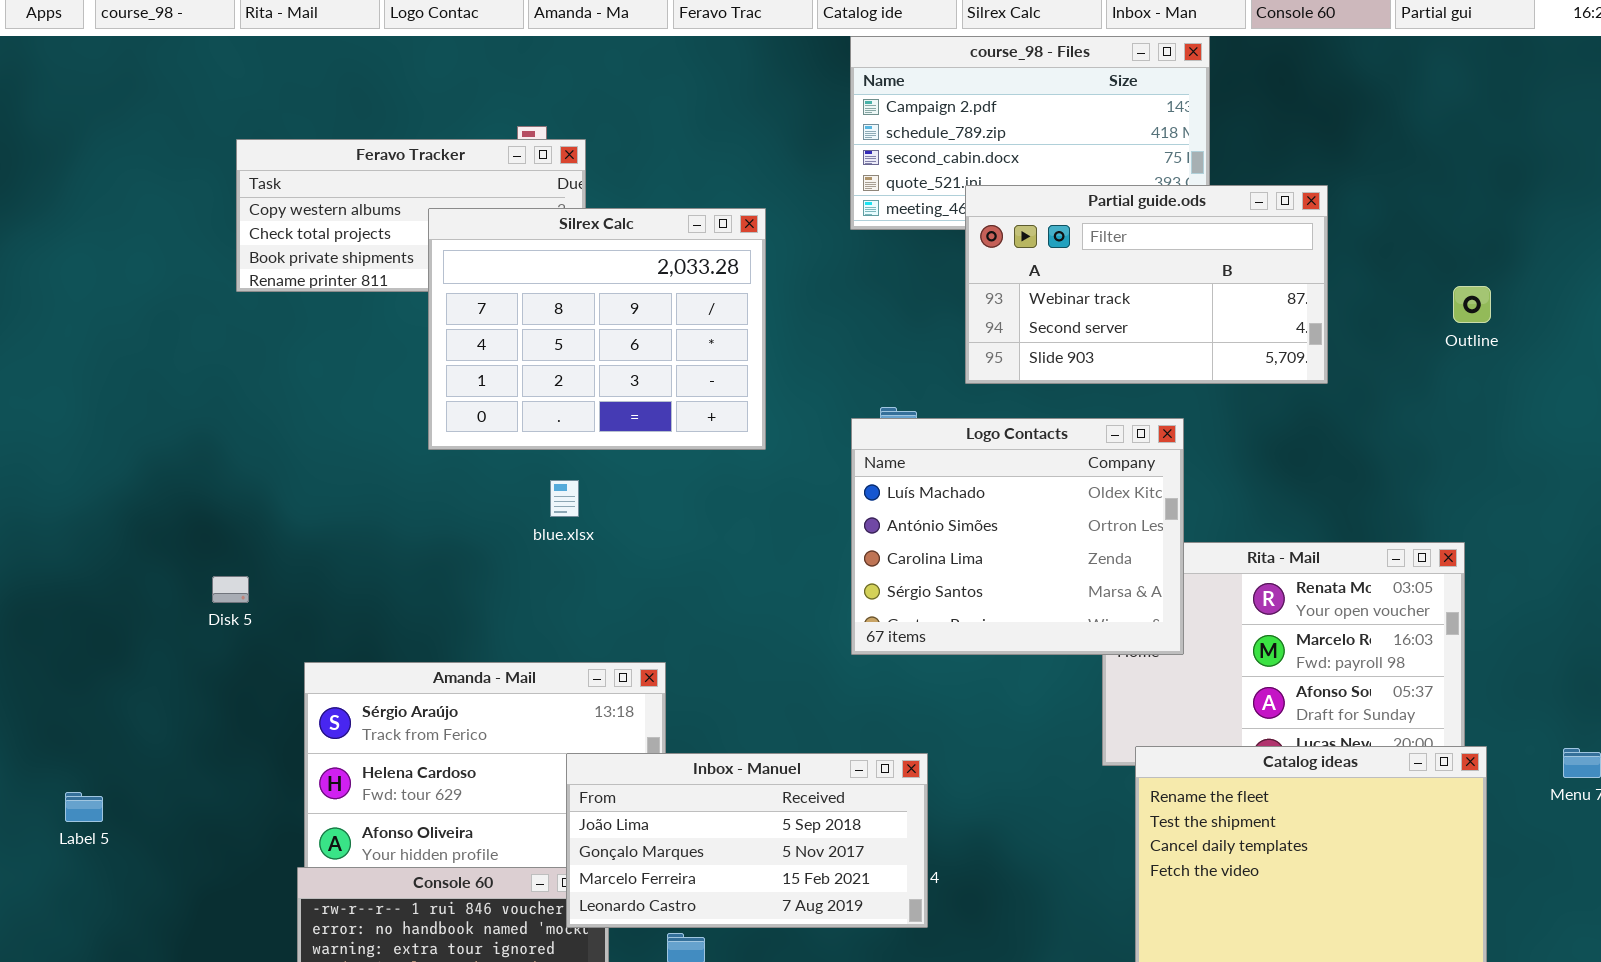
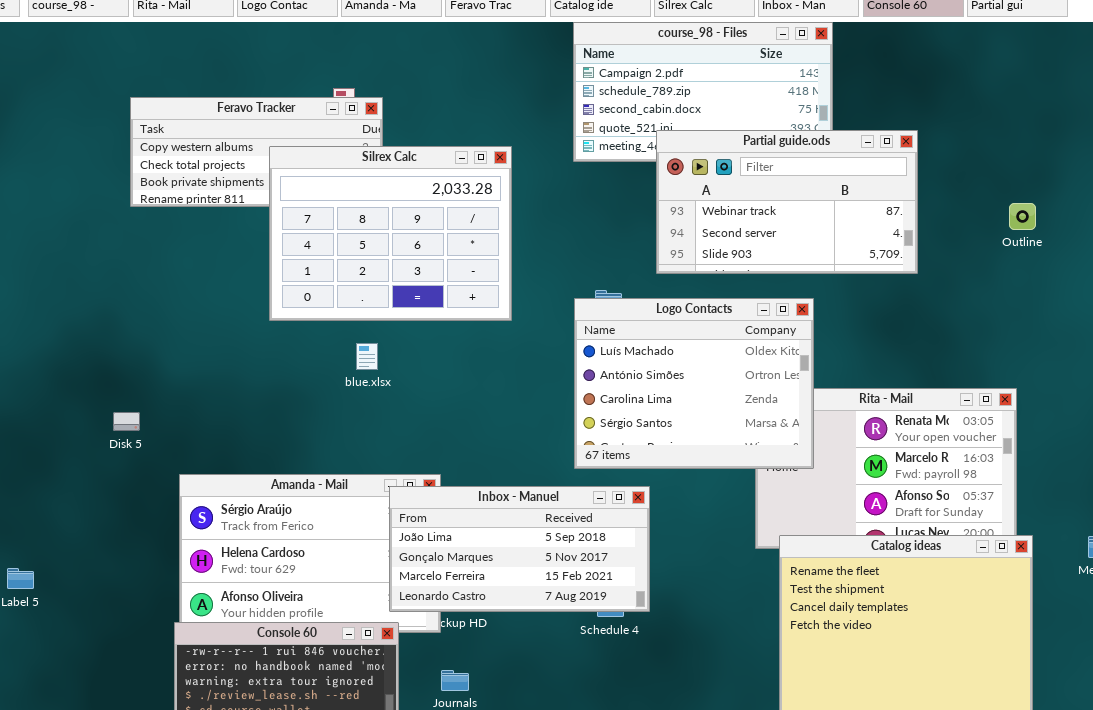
Inbox - Manuel: [566,753,928,928] -> [389,486,650,612], moved

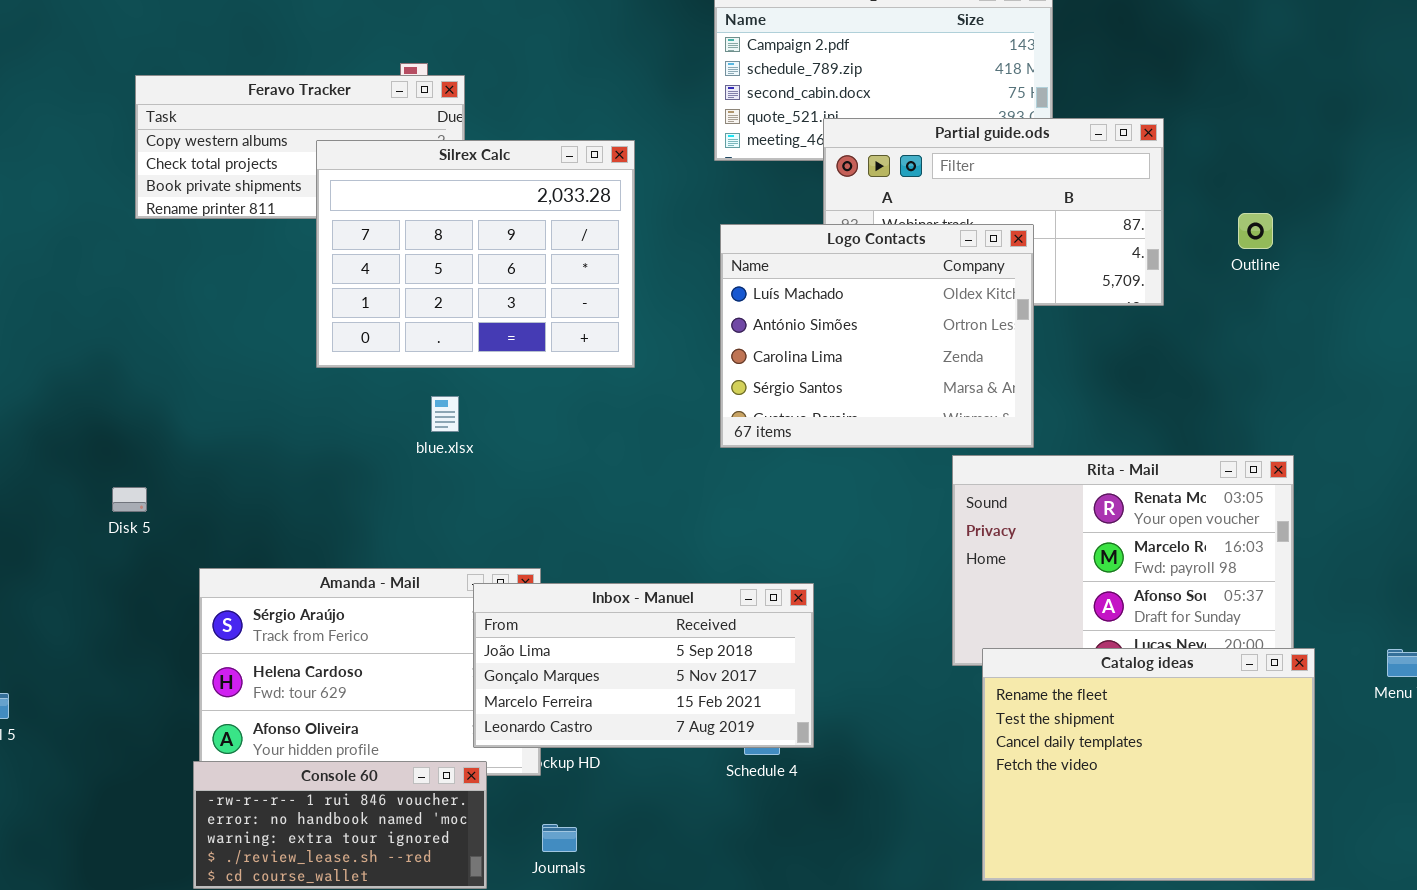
Outline: [1009,203,1036,230] -> [1238,213,1273,249], moved
Logo Contacts: [574,298,814,469] -> [720,224,1034,448], moved

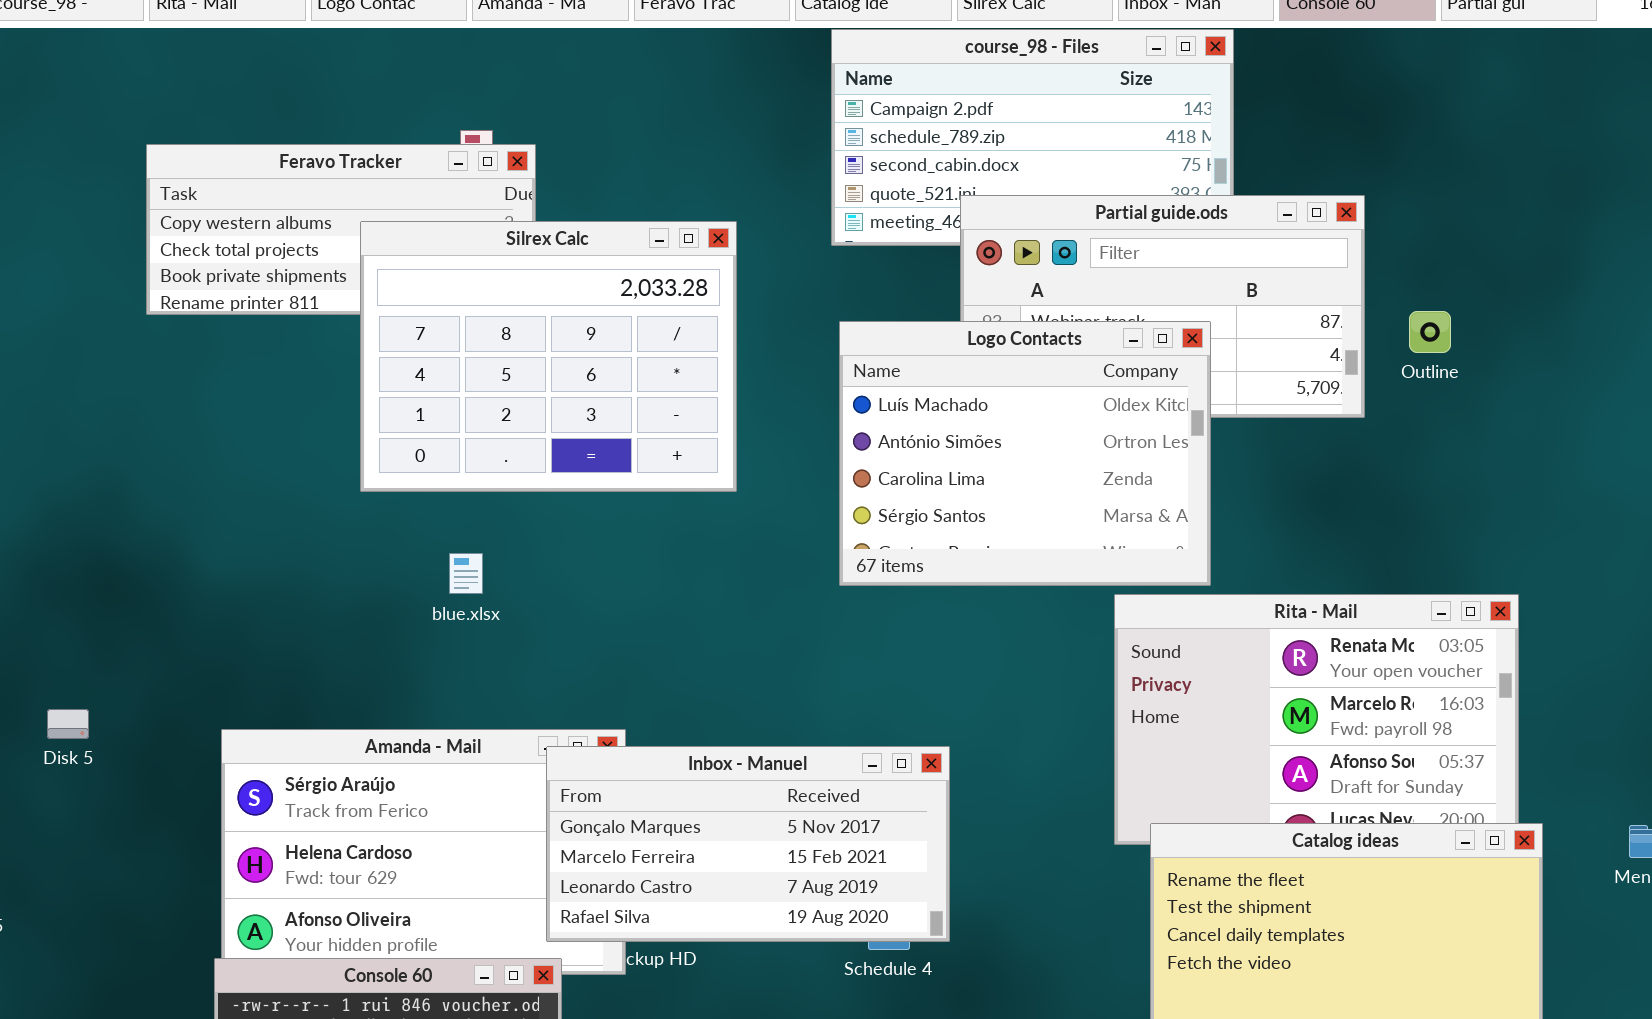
Outline: [1238,213,1273,249] -> [1409,311,1451,353], moved
blue.xlsx: [431,396,459,432] -> [449,553,483,594], moved
Disk 5: [112,487,147,512] -> [47,709,89,739], moved
Inbox - Manuel: [473,583,814,748] -> [546,746,950,942], scrolled down 1 row

